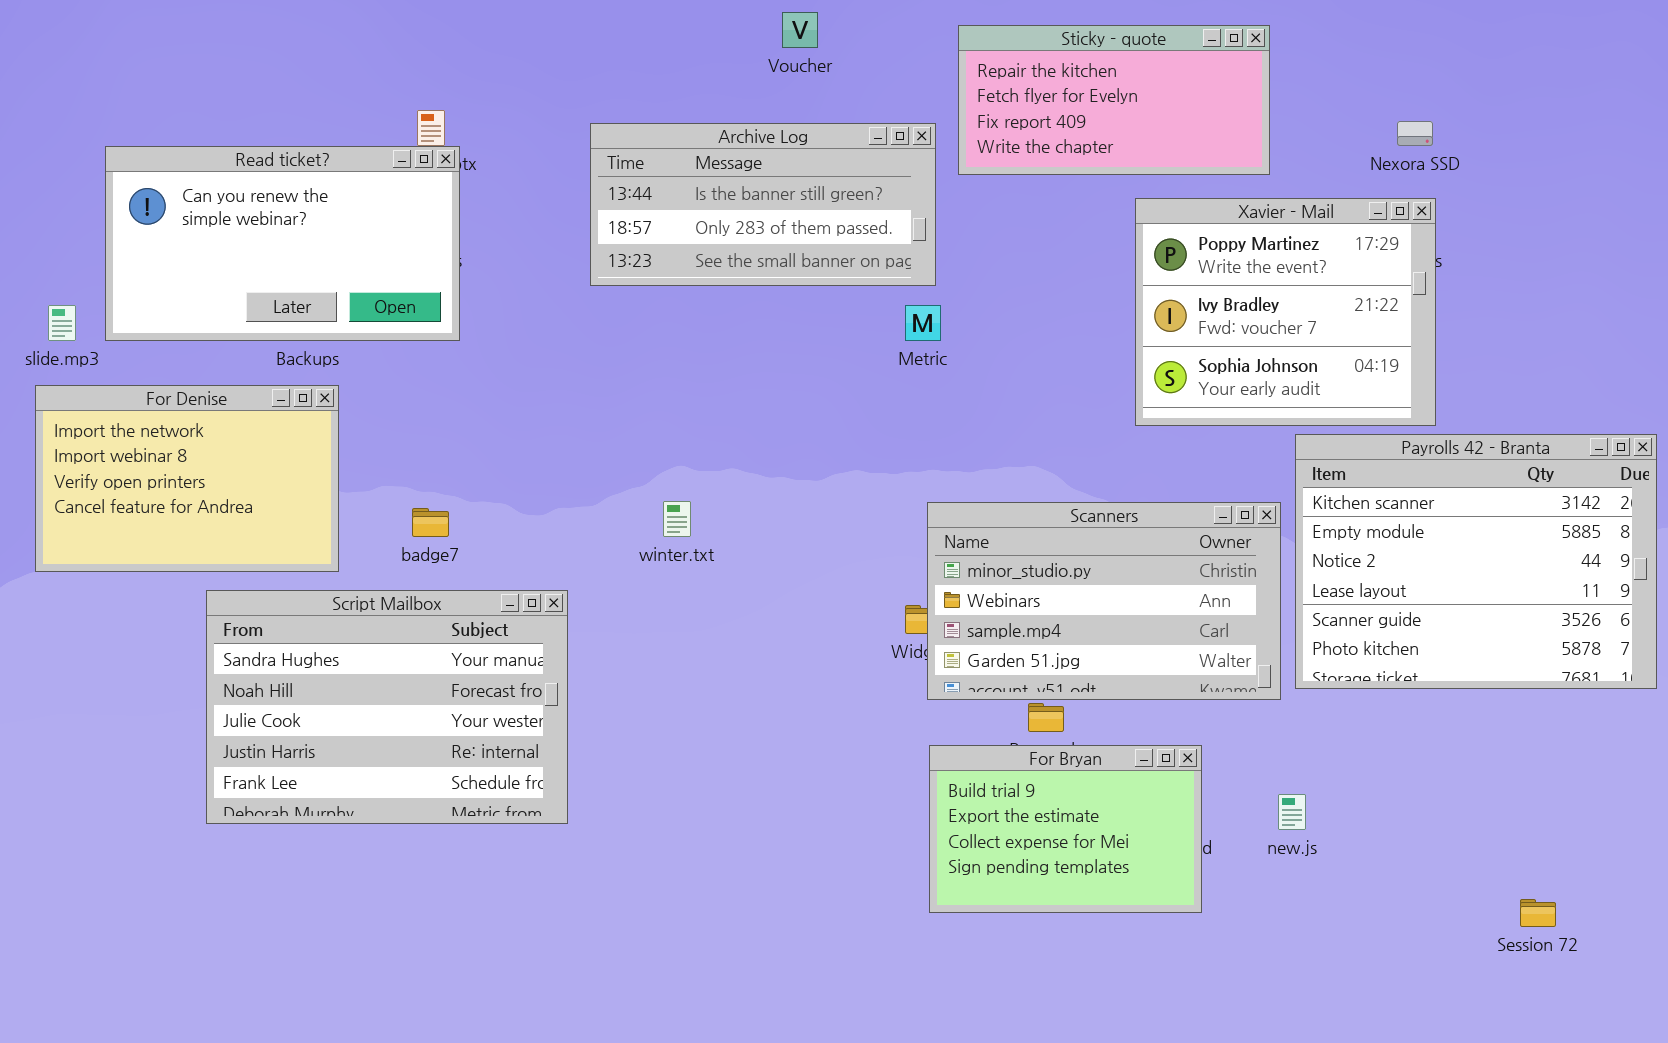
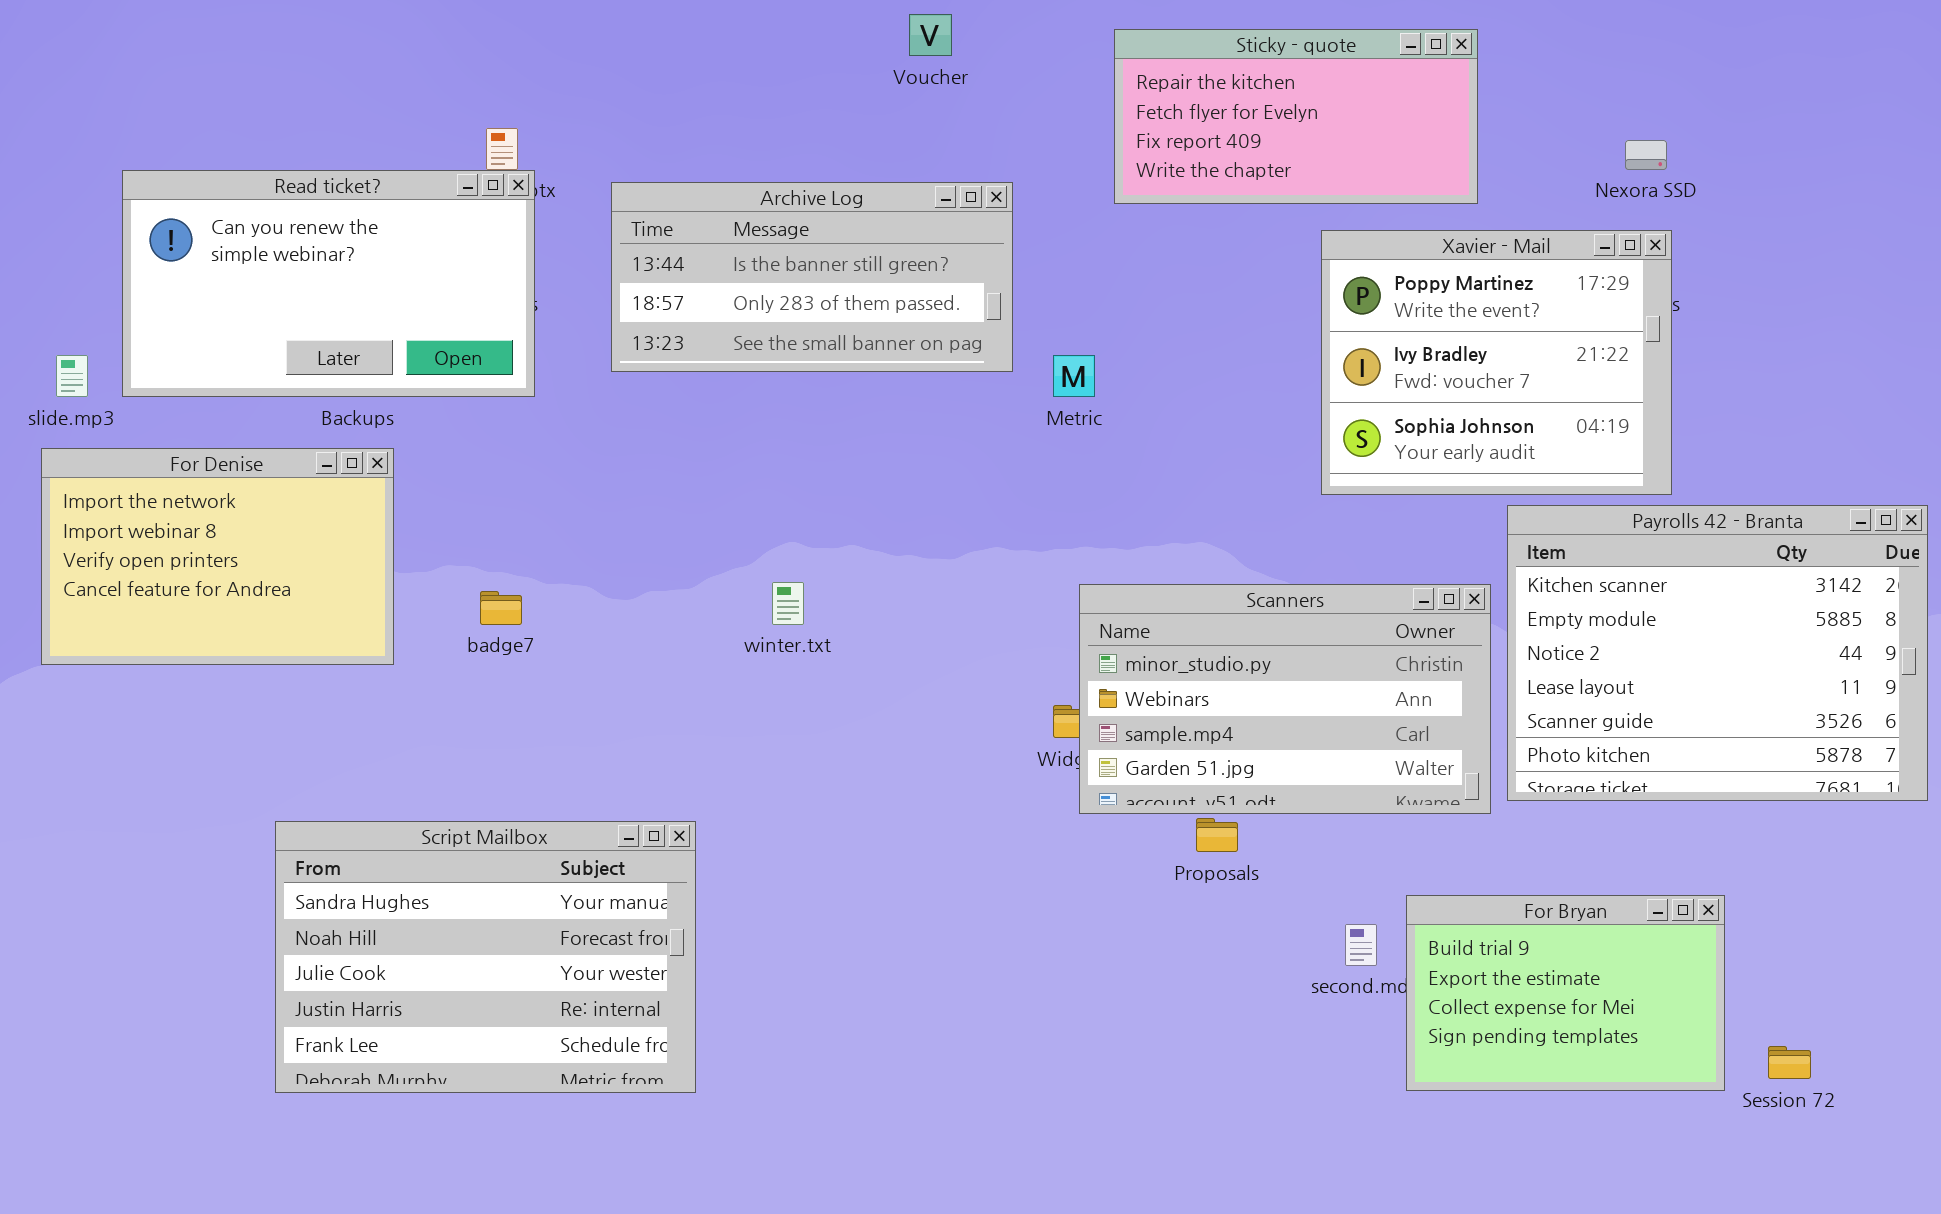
Archive Log: [590,123,936,286] -> [611,182,1013,372], moved
Script Mailbox: [206,590,568,824] -> [275,821,696,1093], moved
For Bryan: [929,745,1202,913] -> [1406,895,1725,1091], moved

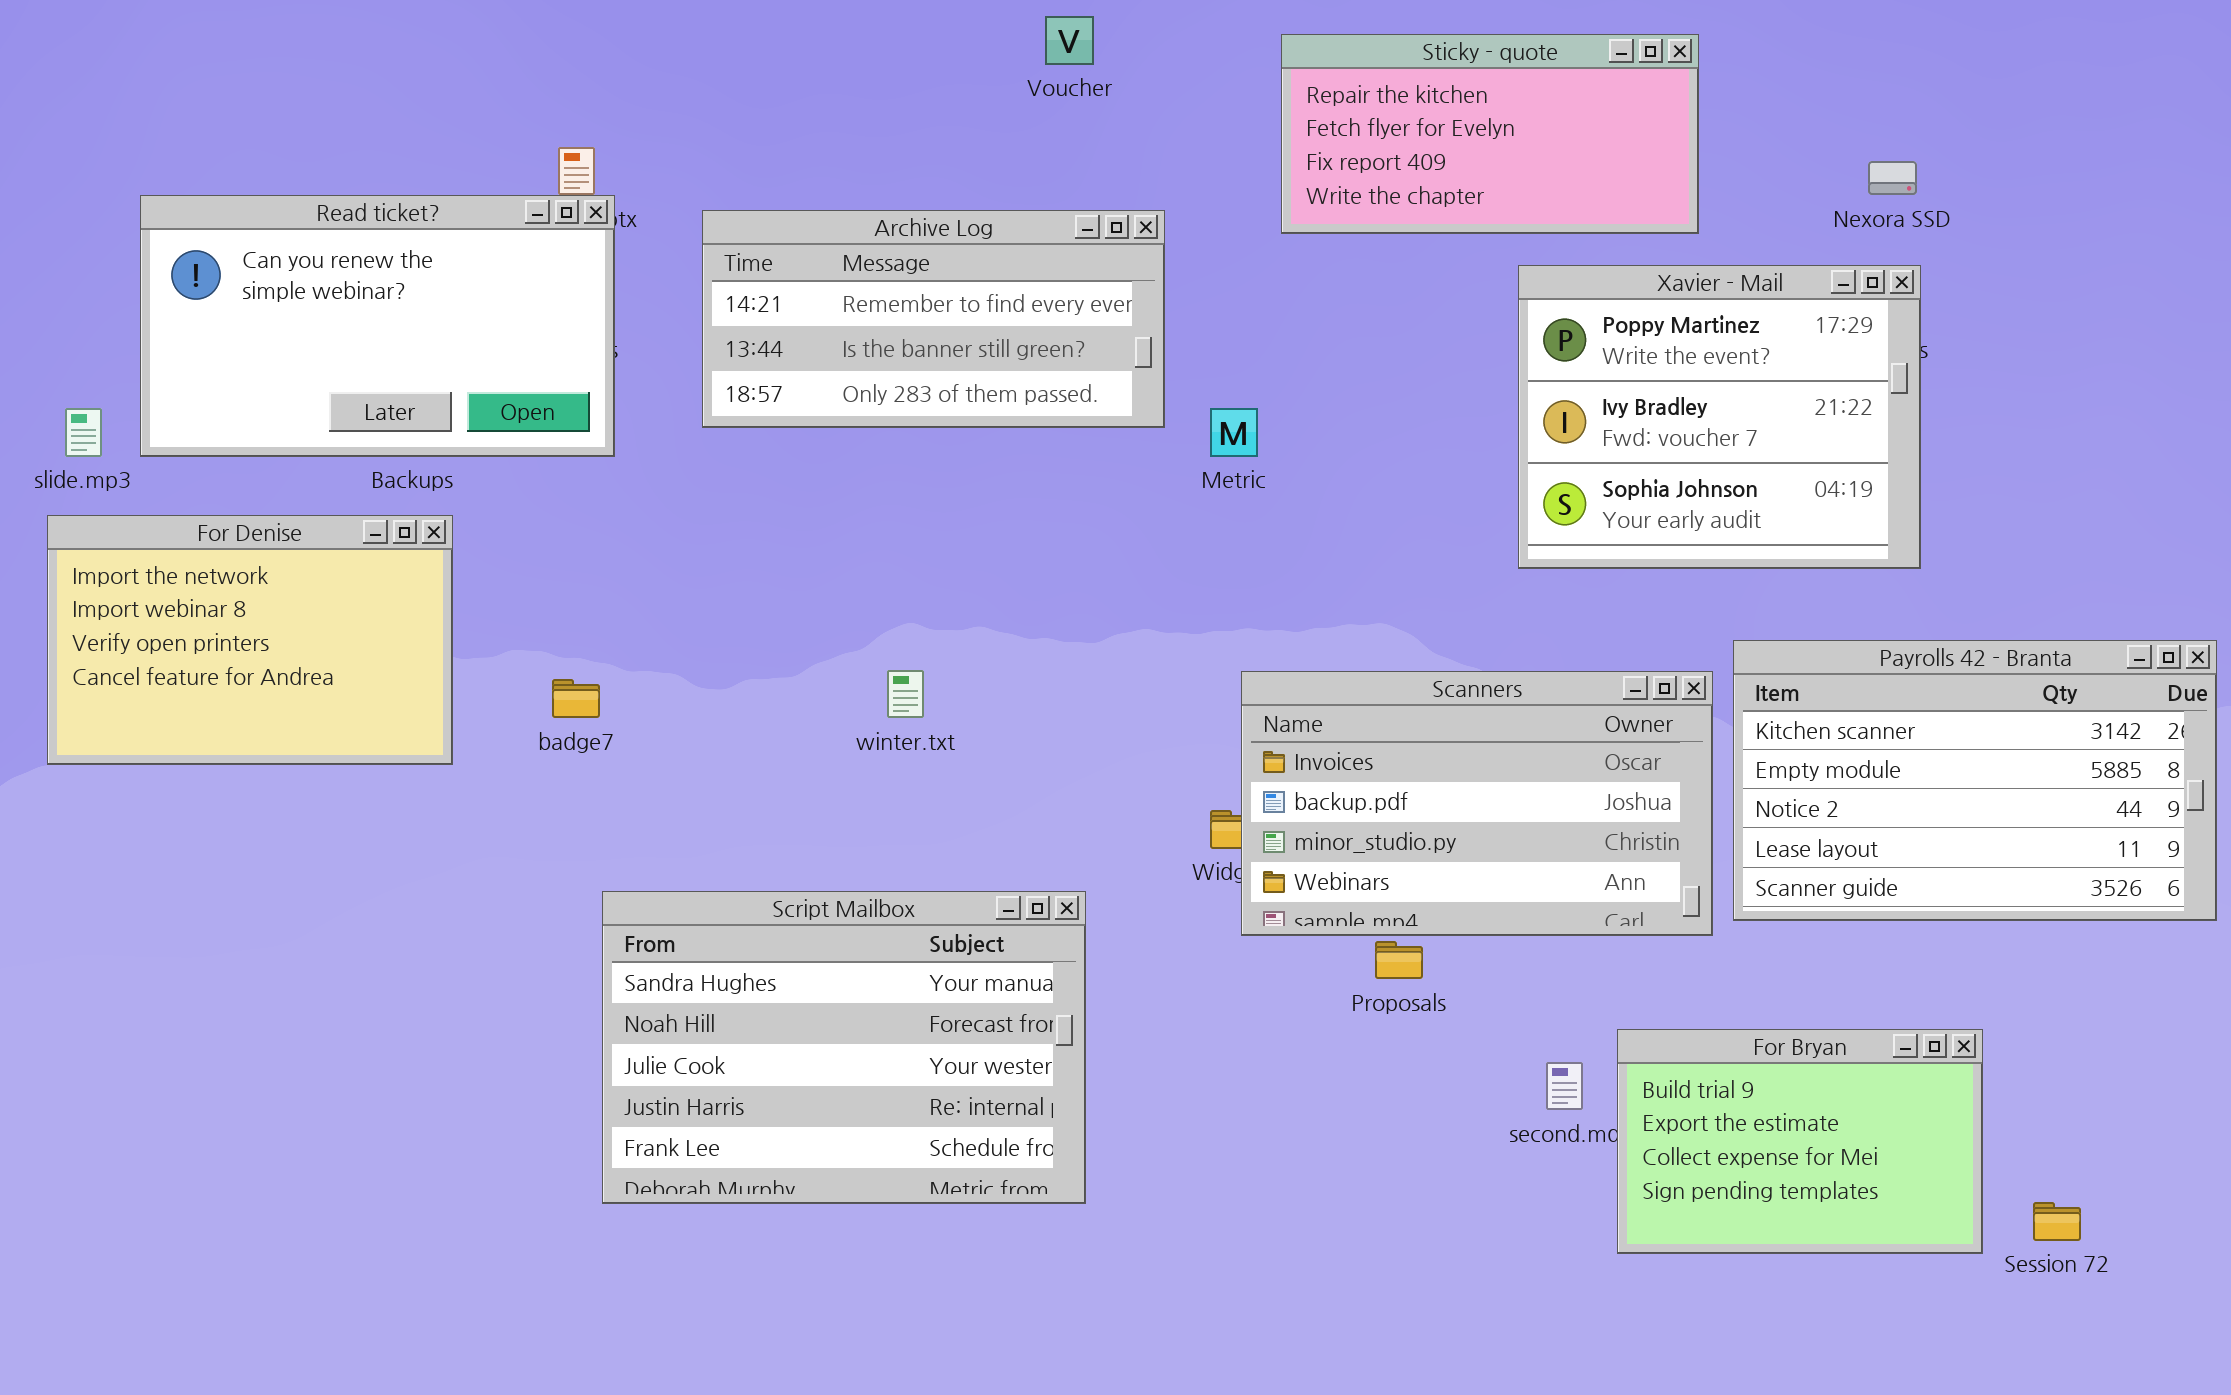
Archive Log: [611,182,1013,372] -> [702,210,1165,428], scrolled up 1 row
Payrolls 42 - Branta: [1507,505,1928,801] -> [1733,640,2217,921], resized
Scanners: [1079,584,1491,814] -> [1241,671,1713,936], scrolled up 2 rows
Script Mailbox: [275,821,696,1093] -> [602,891,1086,1204], moved

